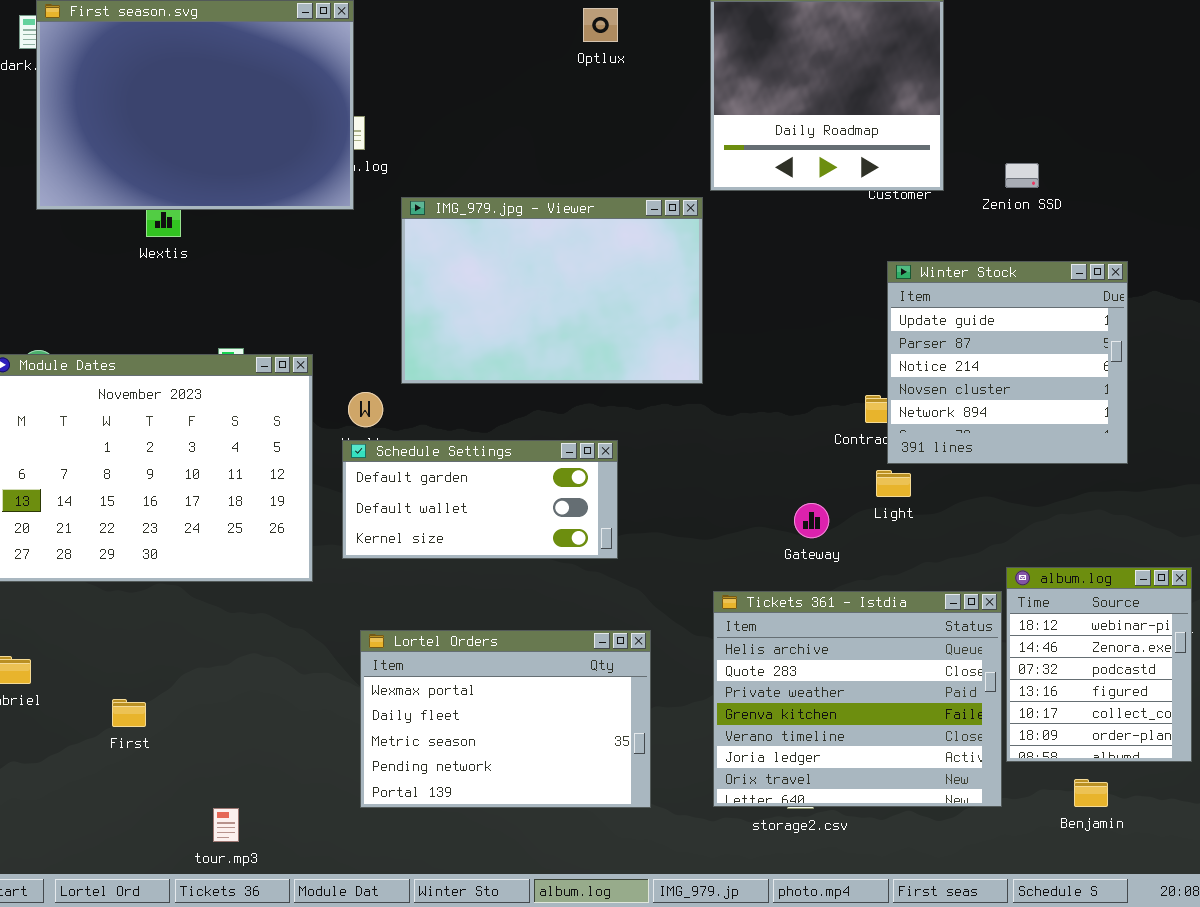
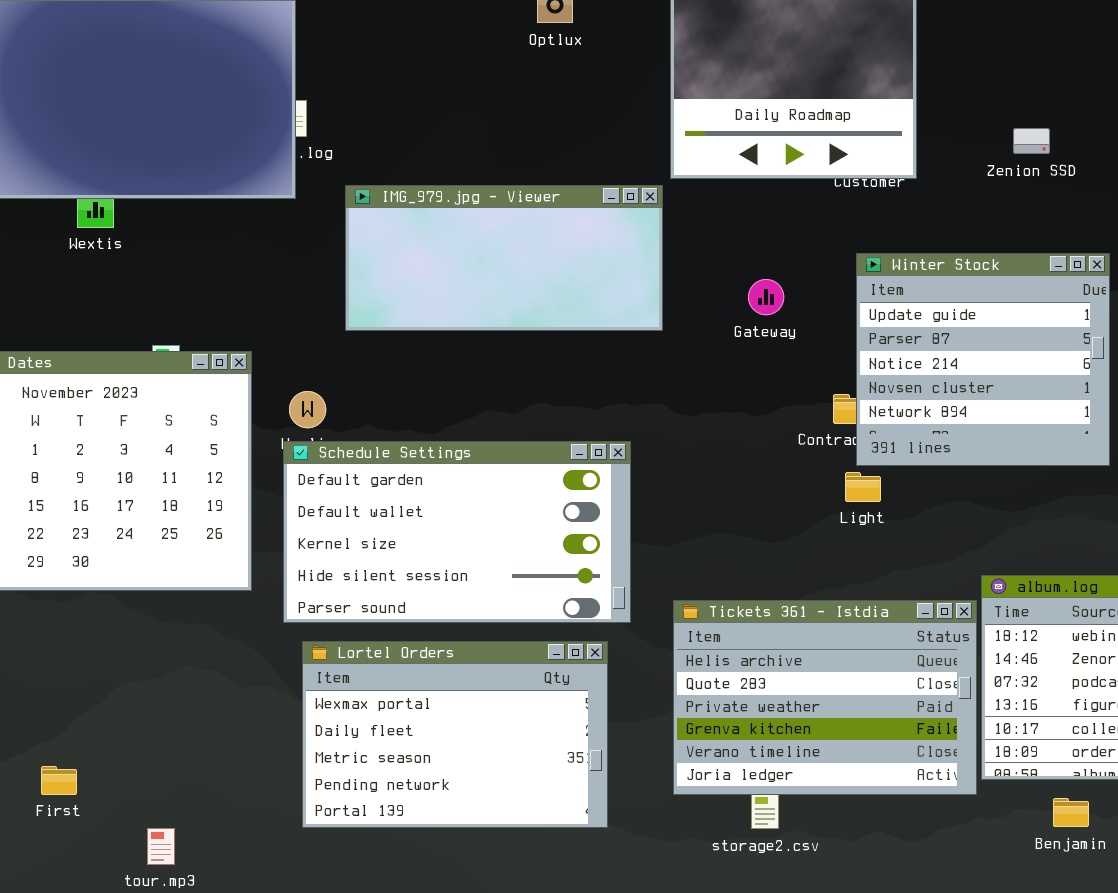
Zenion SSD: [1005,163,1039,188] -> [1013,128,1050,154], moved
IMG_979.jpg - Viewer: [401,197,703,384] -> [345,185,663,331], resized
Schedule Settings: [342,440,618,559] -> [283,441,631,623], resized
Gateway: [794,503,829,538] -> [748,279,784,315], moved
Tickets 361 - Istdia: [713,591,1002,807] -> [673,600,977,795], resized
First: [112,699,146,727] -> [41,766,77,795], moved

